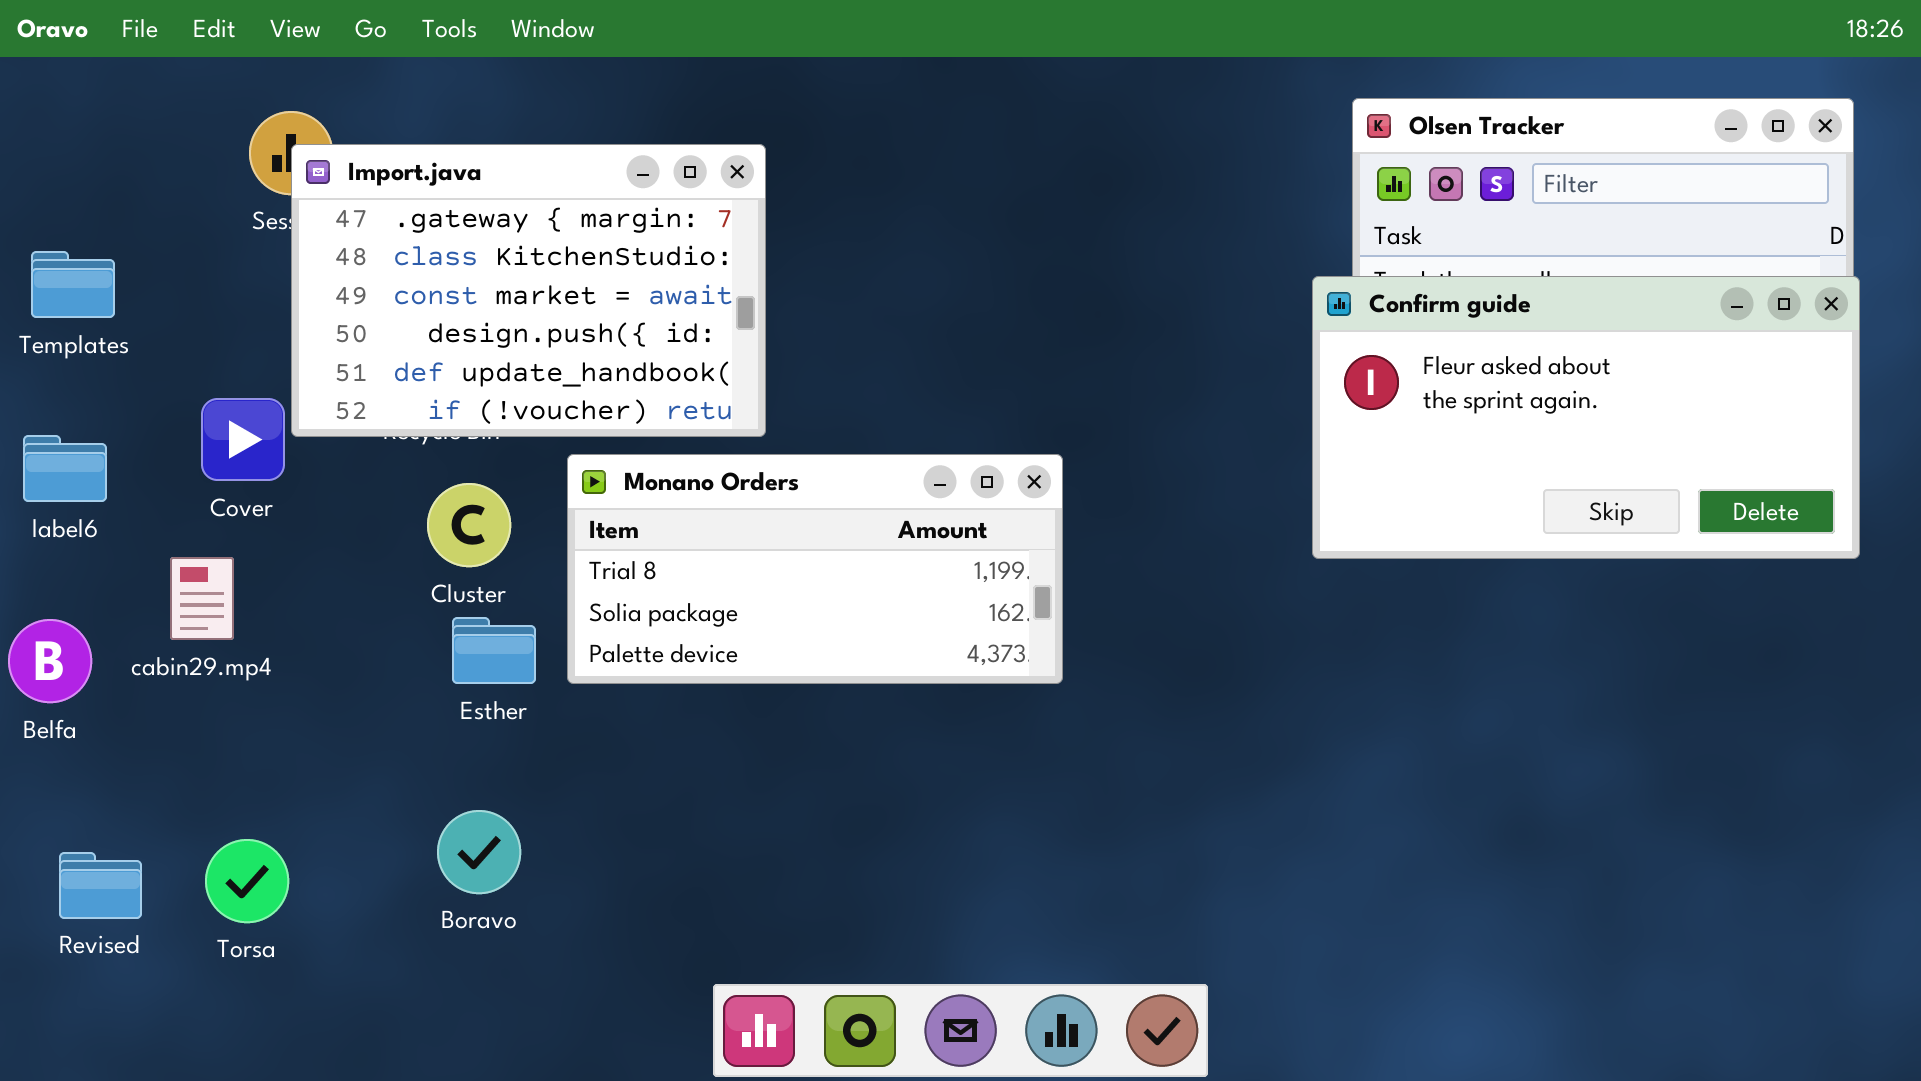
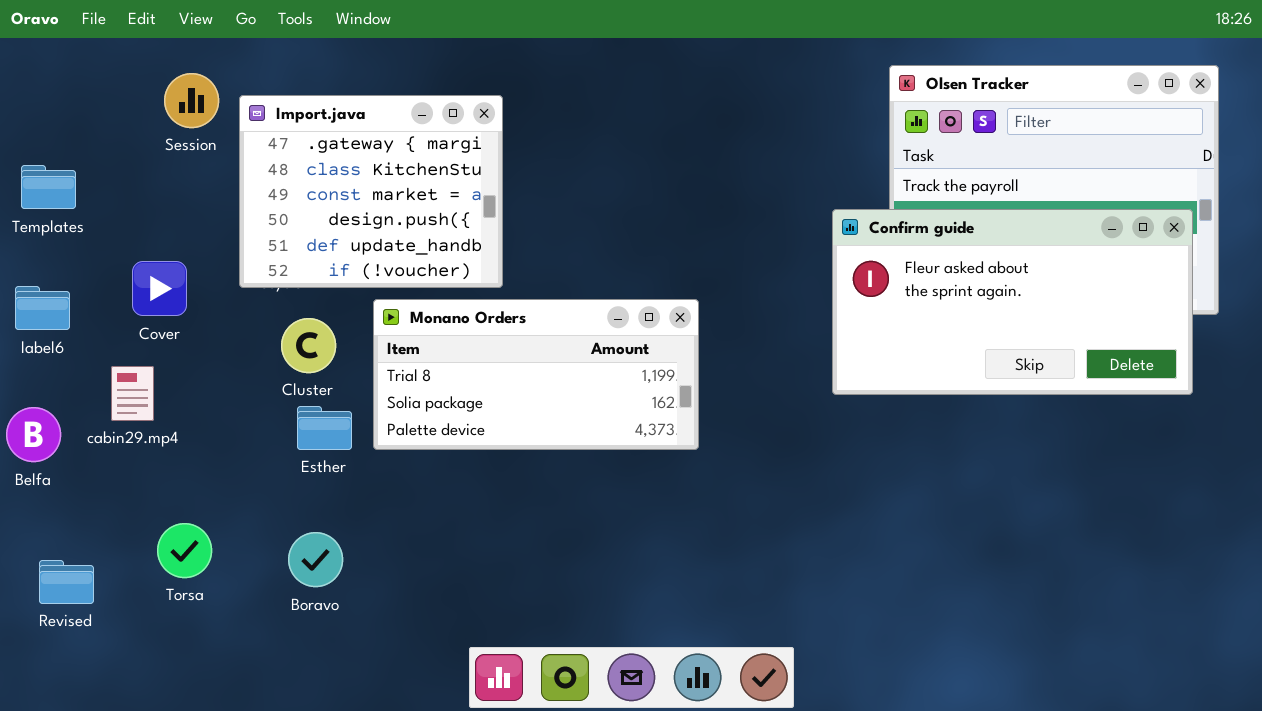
Import.java: [291,144,766,437] -> [239,95,503,288], resized
Confirm guide: [1312,276,1860,559] -> [832,209,1193,395], moved
Torsa: [205,839,289,923] -> [157,523,212,578], moved

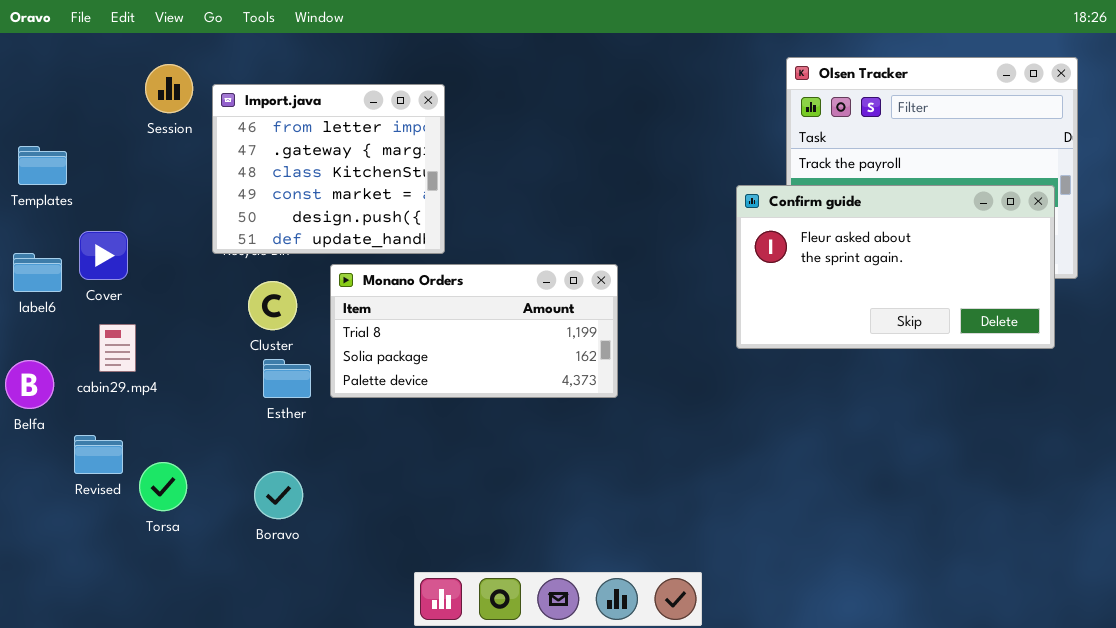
Import.java: [239,95,503,288] -> [212,84,445,254], scrolled up 1 row
Cover: [132,261,187,316] -> [79,231,128,280], moved
Revised: [39,560,94,604] -> [74,435,123,474], moved

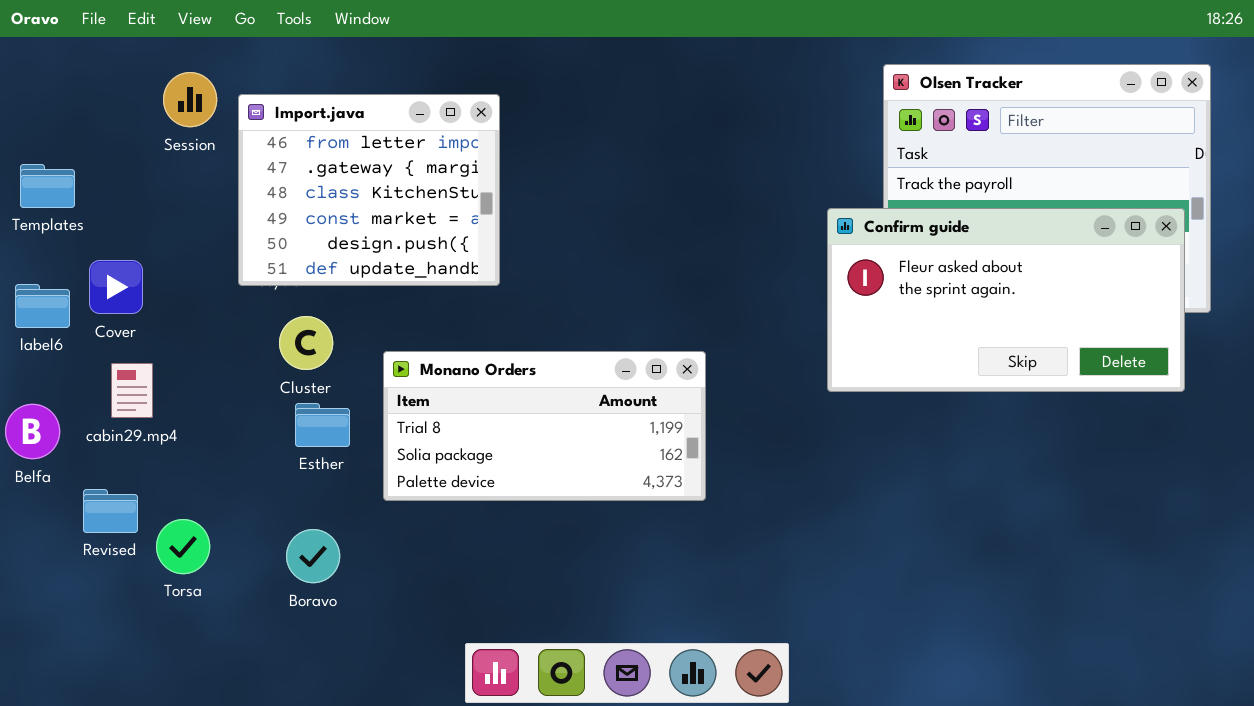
Monano Orders: [330,264,618,398] -> [383,351,706,501], moved

